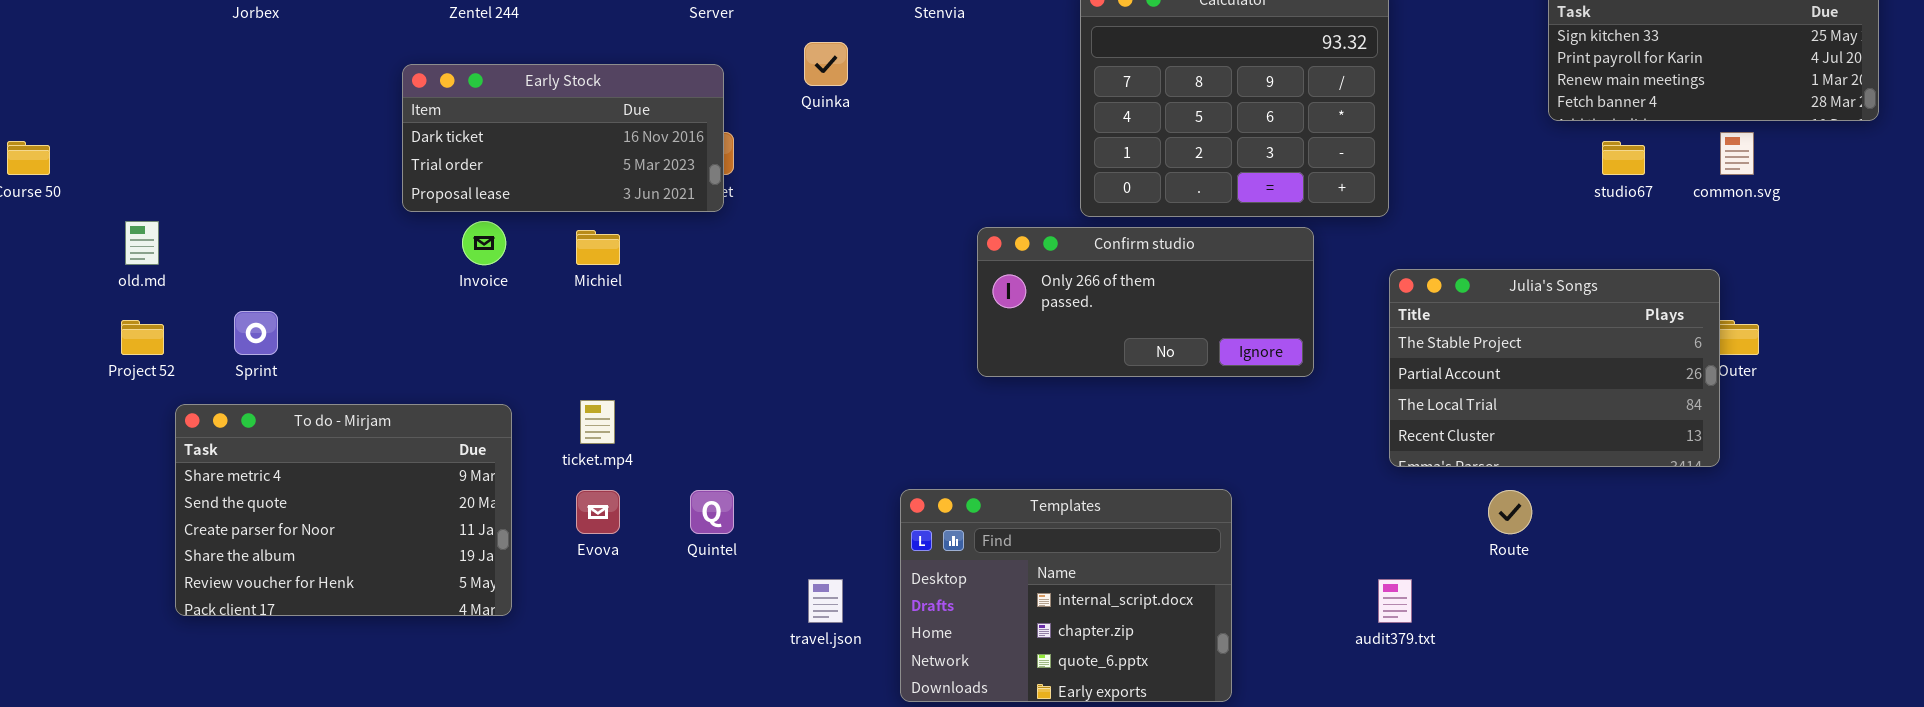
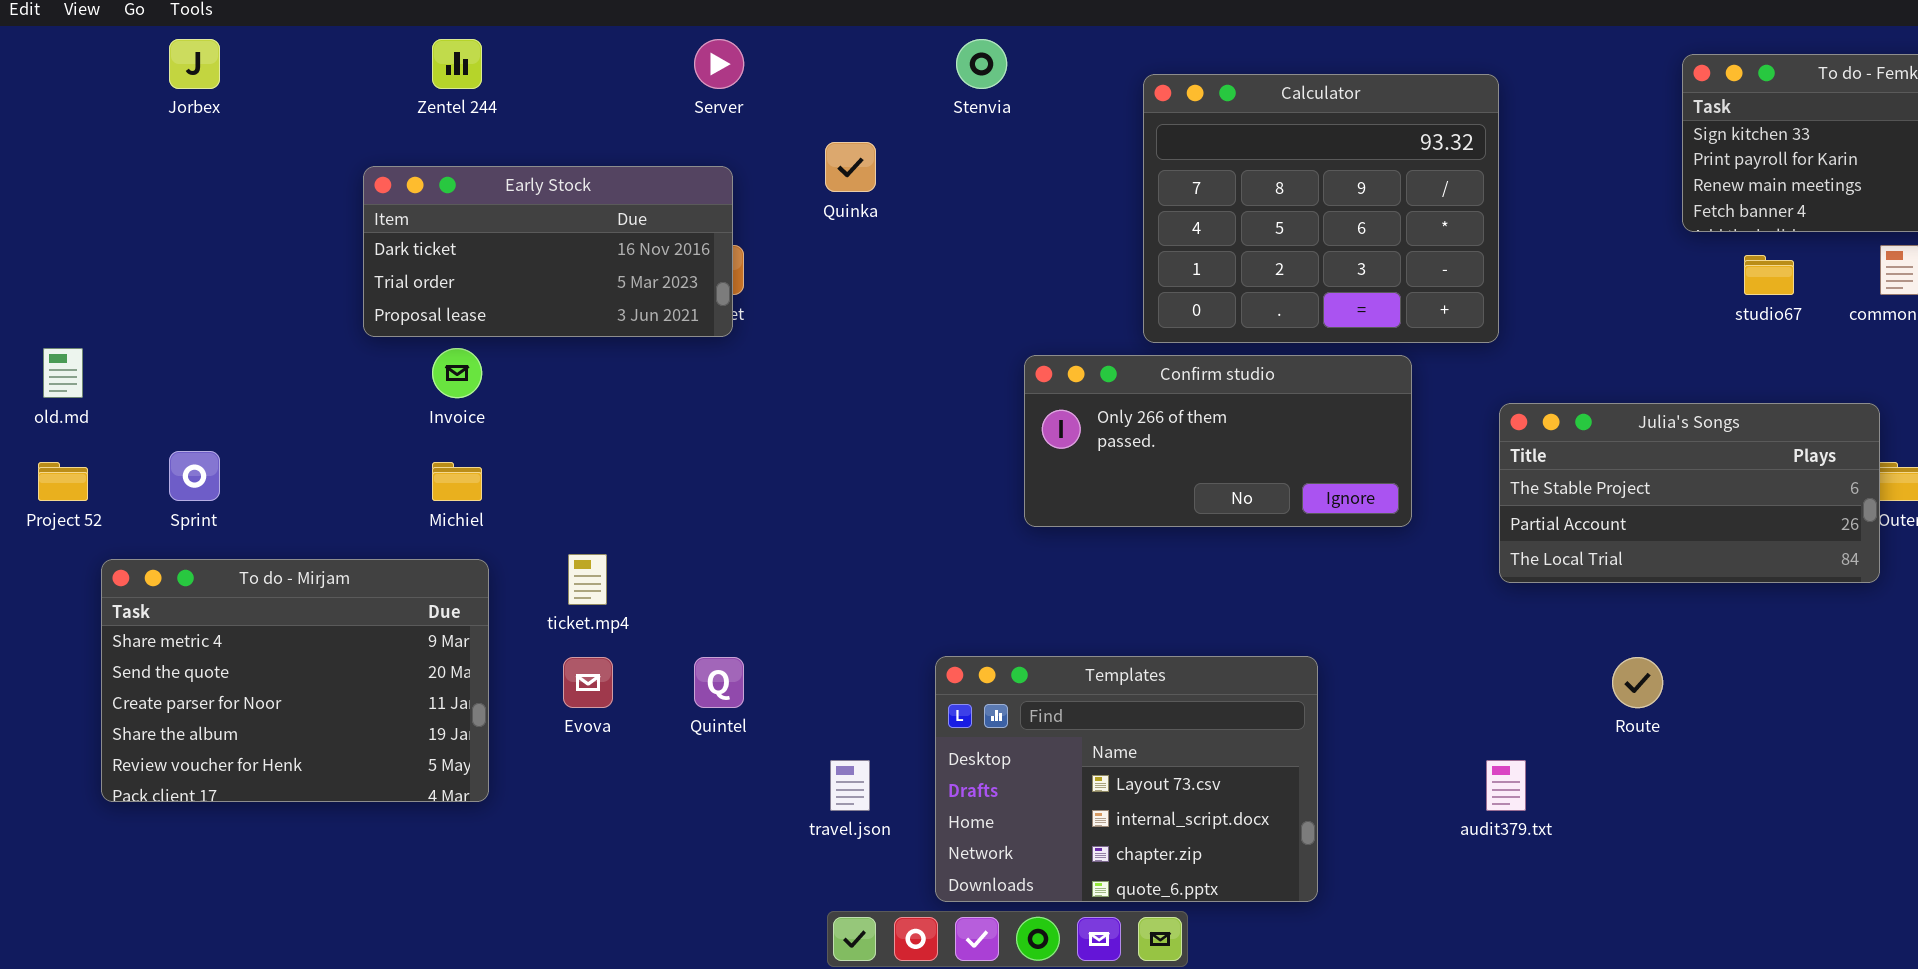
Michiel: [576,230,620,265] -> [432,462,482,501], moved
Julia's Songs: [1389,269,1720,467] -> [1499,403,1880,583], resized
Templates: [900,489,1232,702] -> [935,656,1318,902], scrolled up 1 row

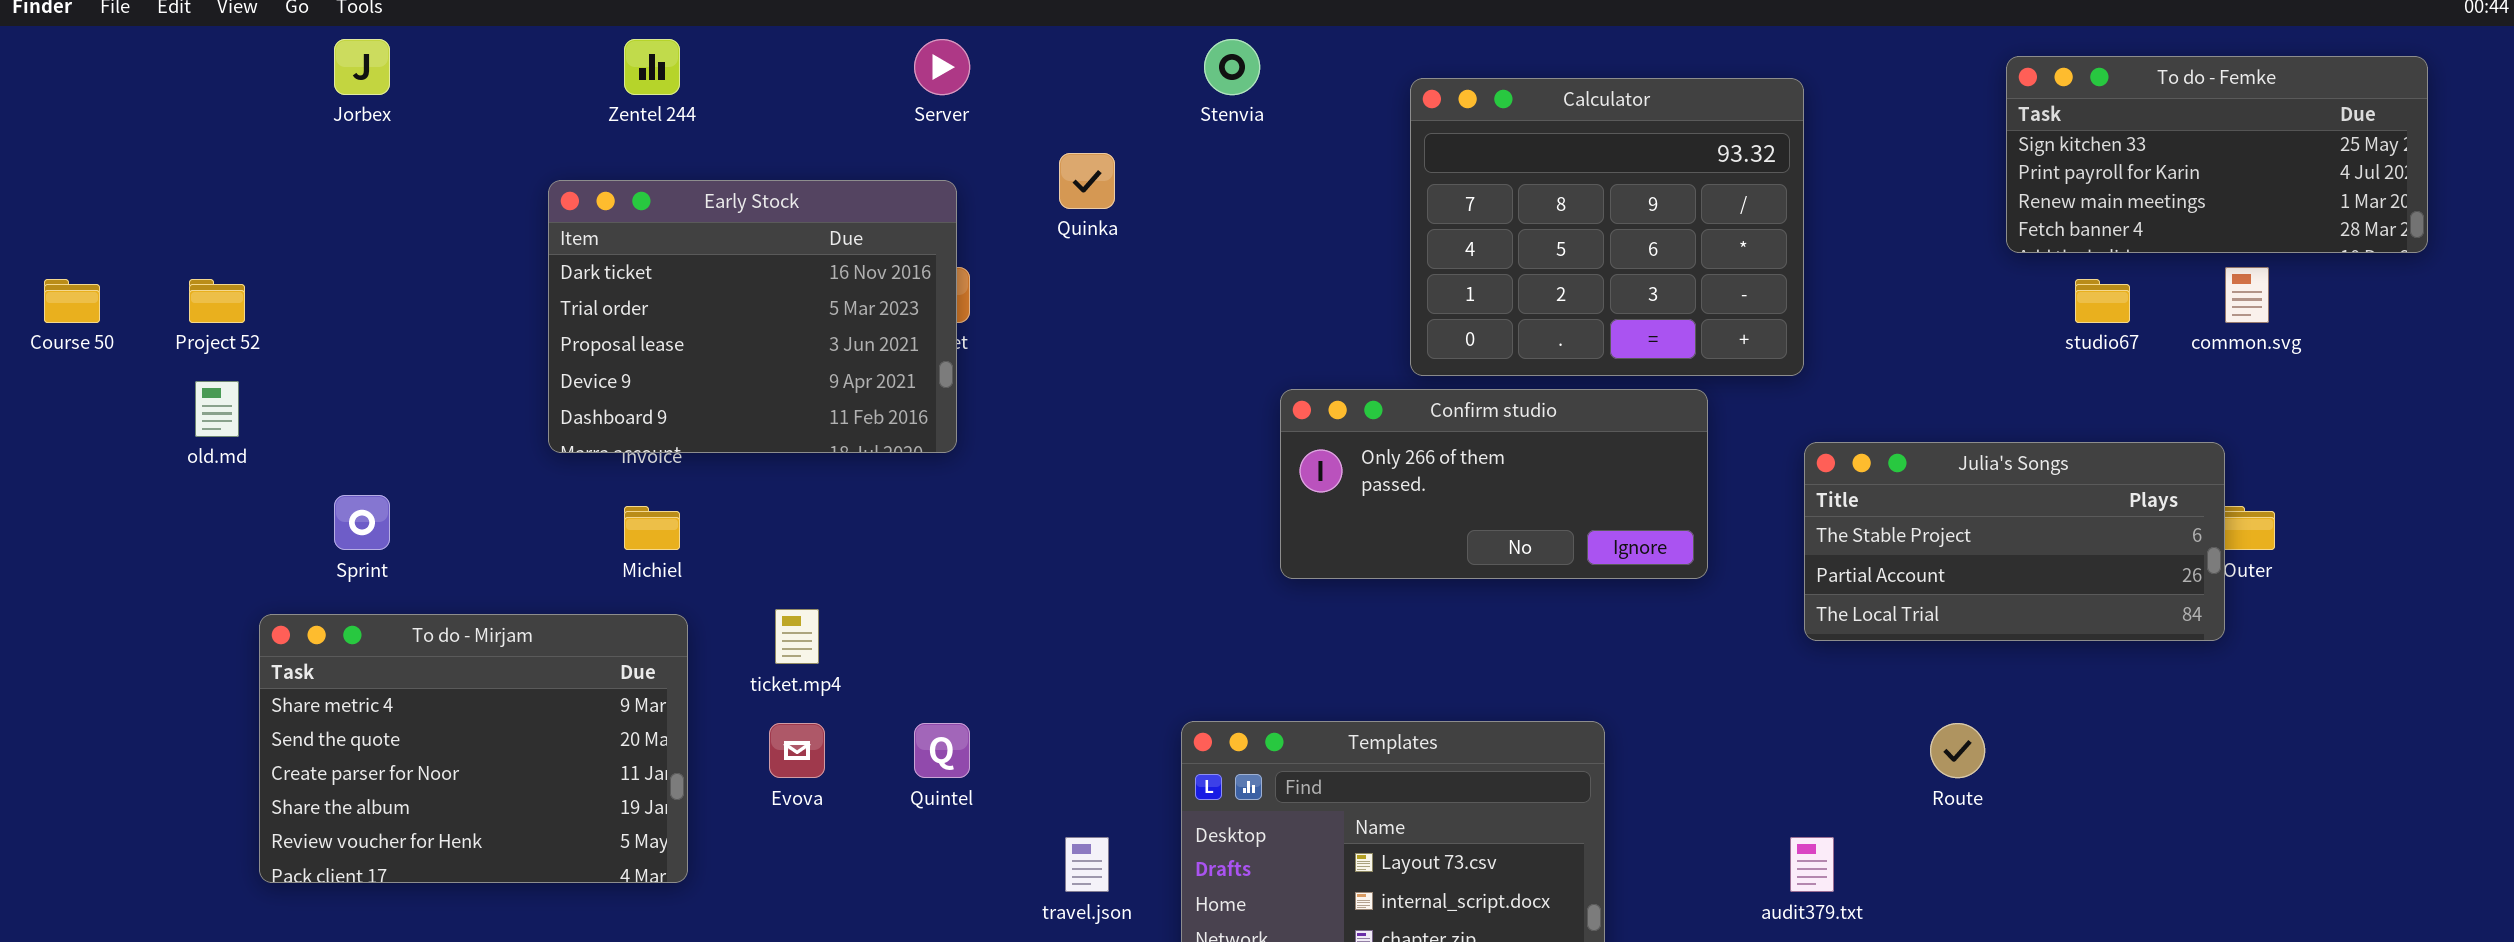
Early Stock: [363,166,733,337] -> [548,180,957,453], resized
Project 52: [38,462,88,501] -> [189,279,245,323], moved

